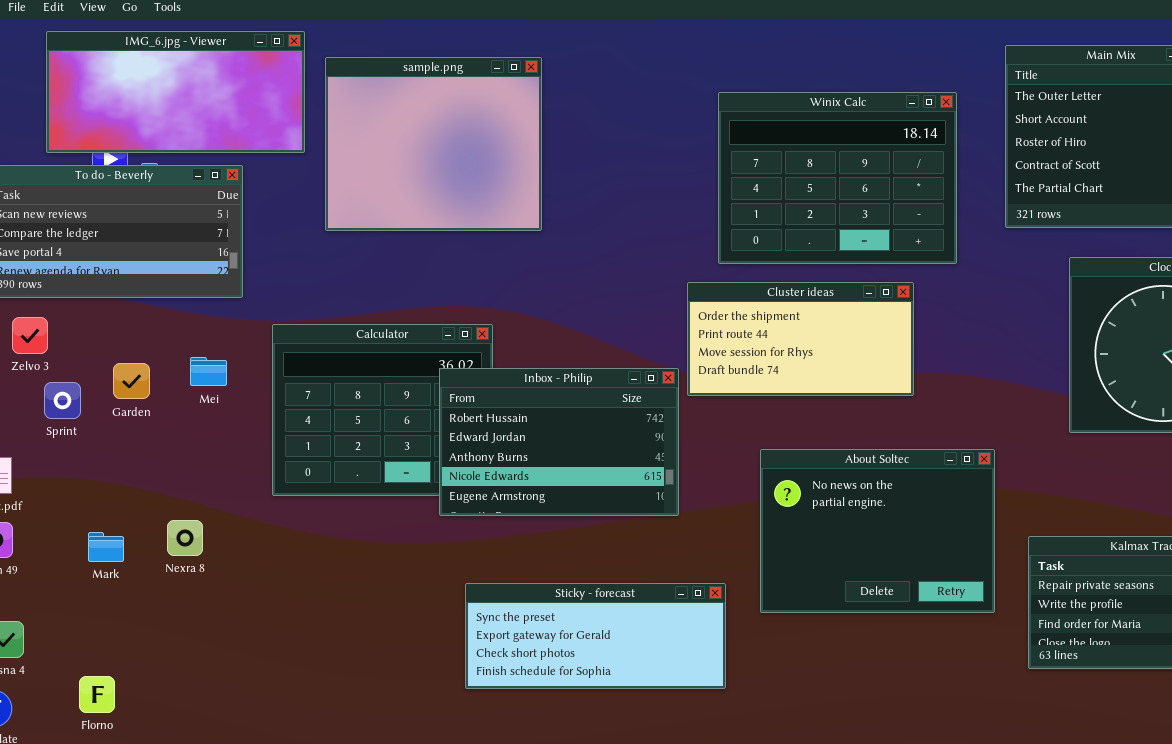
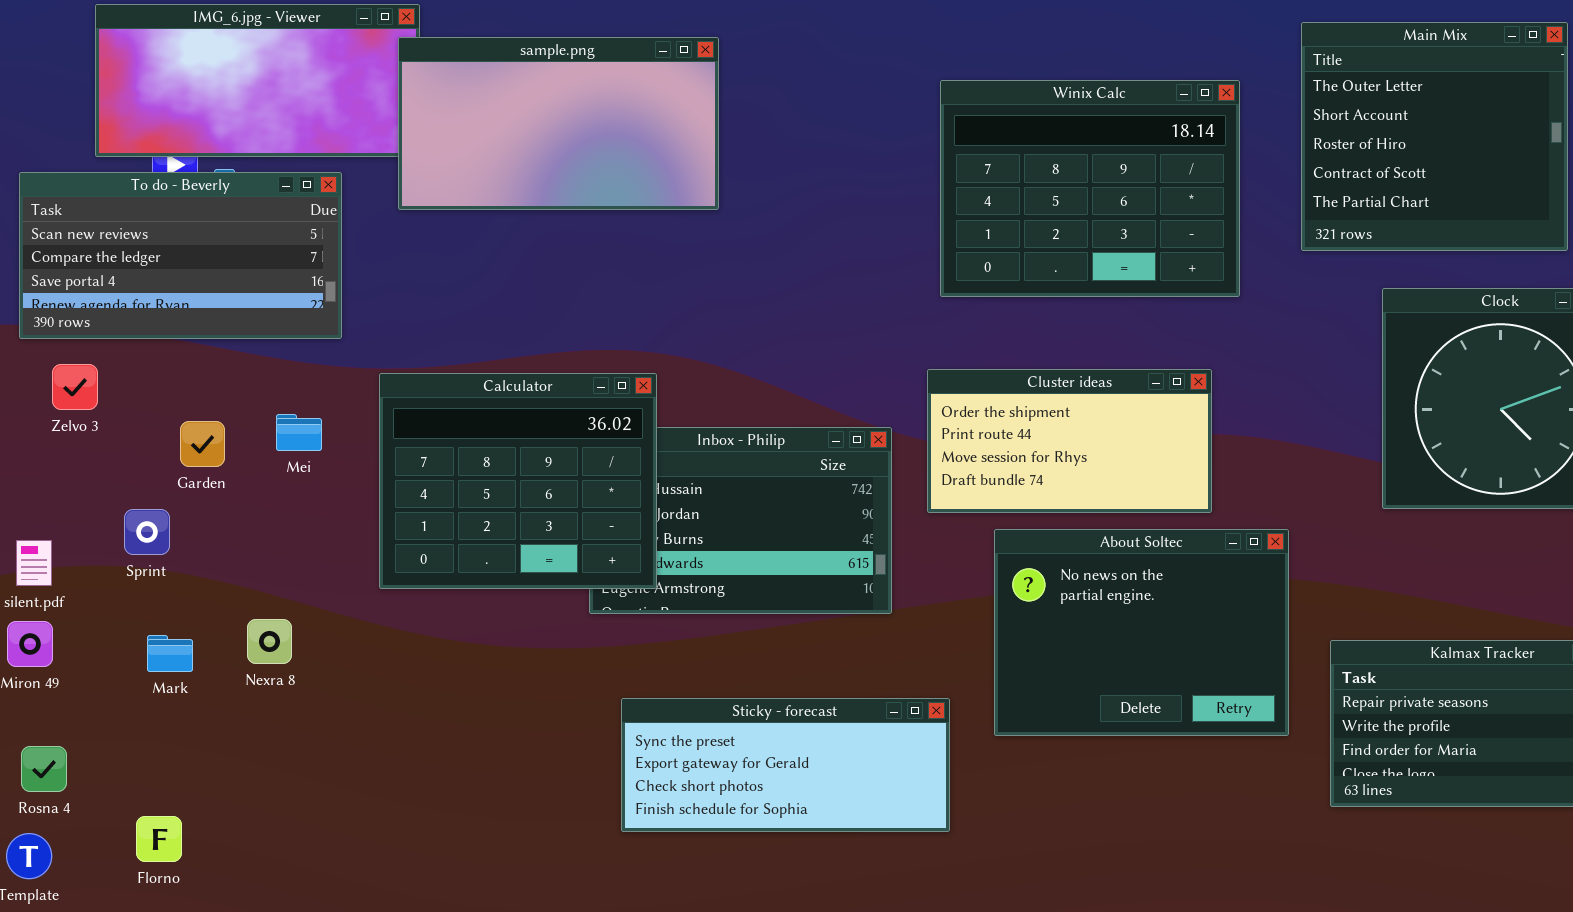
sample.png: [325,57,542,231] -> [398,37,719,210], resized
Cluster ideas: [687,282,914,396] -> [927,369,1212,513], moved
Calculator: [272,324,493,496] -> [379,373,657,589], raised
Sprint: [44,382,81,419] -> [124,509,170,555], moved

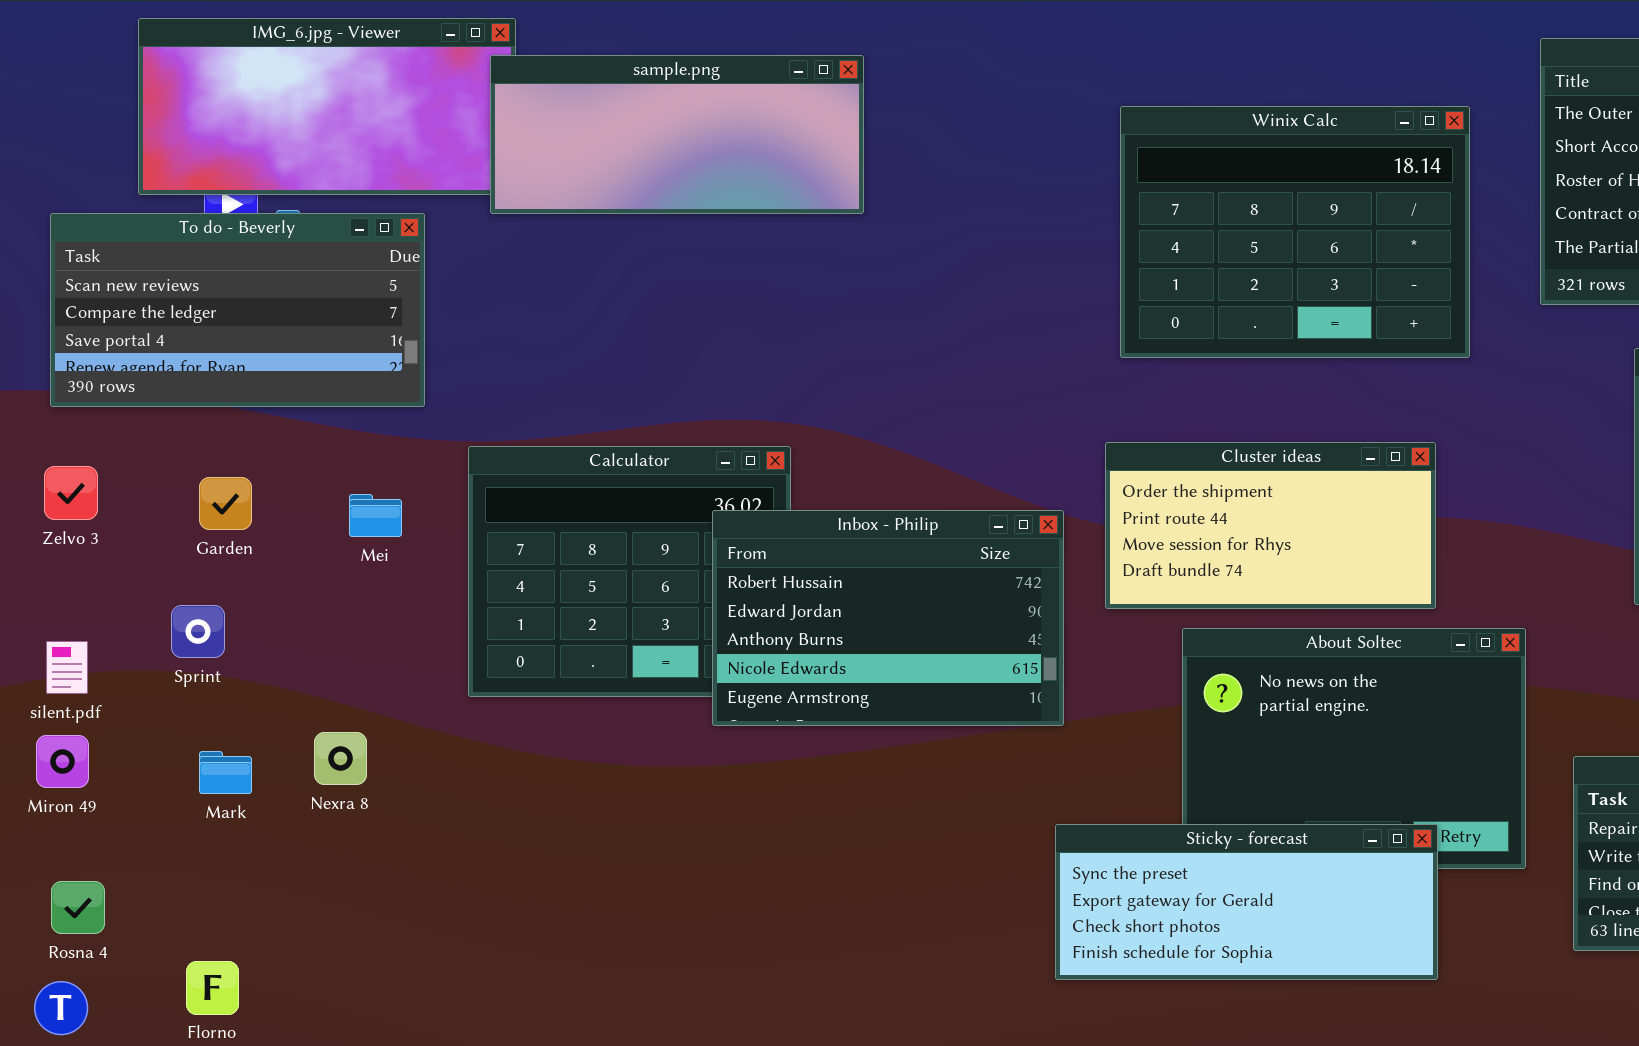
sample.png: [398,37,719,210] -> [490,55,864,214], resized
Zelvo 3: [52,364,98,410] -> [44,466,98,520], moved
Garden: [180,421,225,467] -> [199,477,252,530], moved
Inbox - Philip: [589,427,892,614] -> [712,510,1064,726], raised
Sticky - forecast: [621,698,950,832] -> [1055,824,1438,980], moved

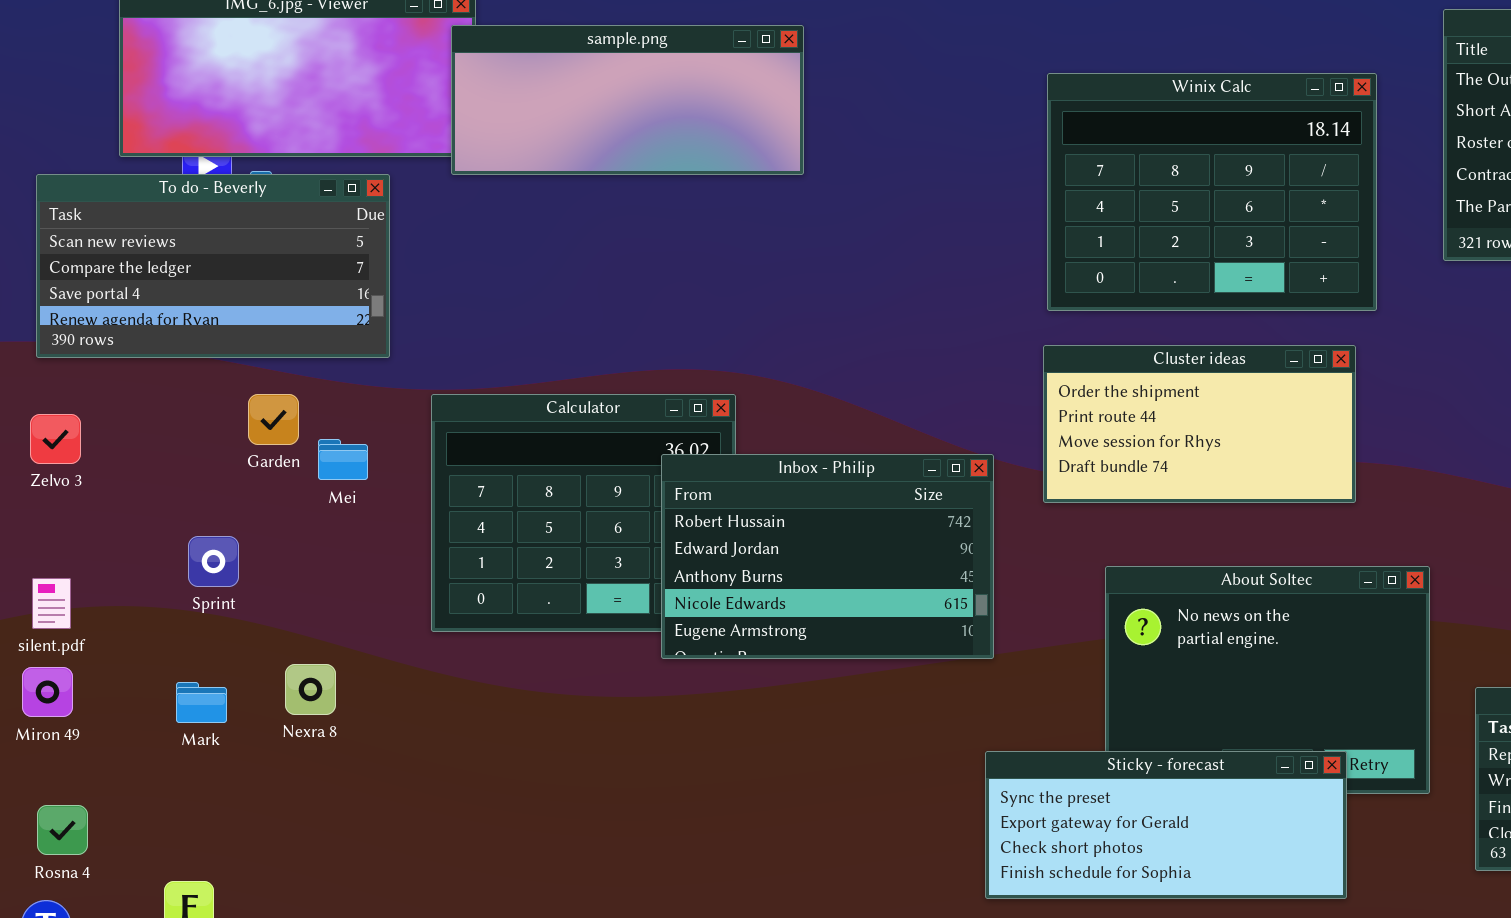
Cluster ideas: [1105,442,1436,609] -> [1043,345,1356,503], moved
Garden: [199,477,252,530] -> [248,394,299,445], moved
Sprint: [171,605,225,658] -> [188,536,239,587], moved

